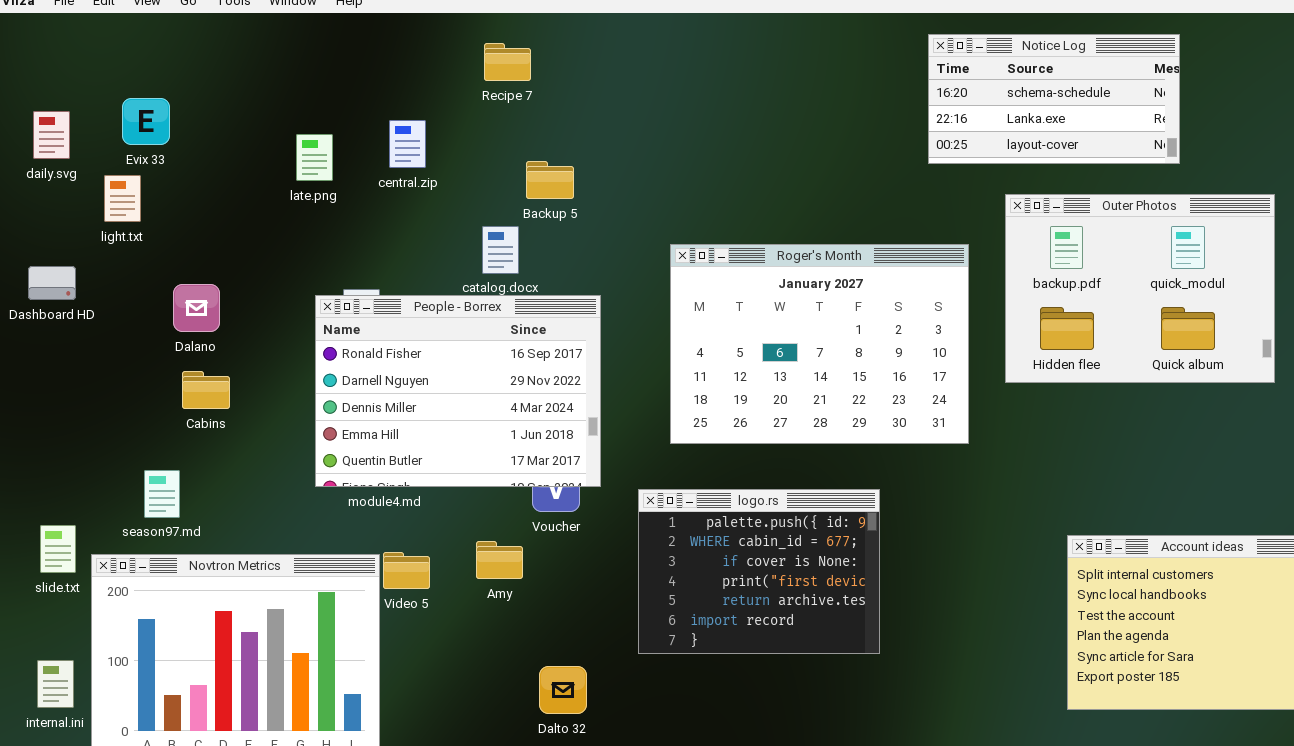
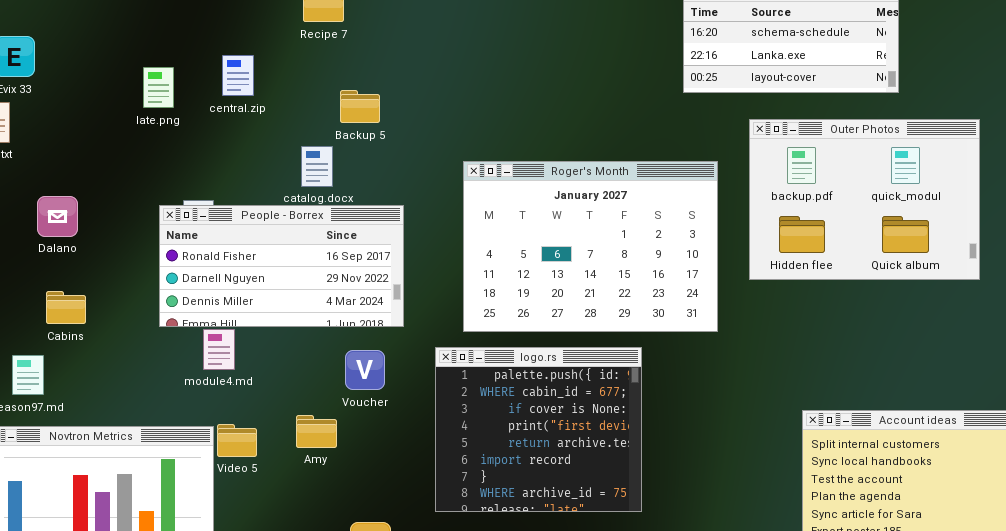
People - Borrex: [315,295,601,487] -> [159,205,404,327], resized
Cabins: [182,371,230,409] -> [46,291,86,324], moved
logo.rs: [638,489,880,654] -> [435,347,642,512], resized

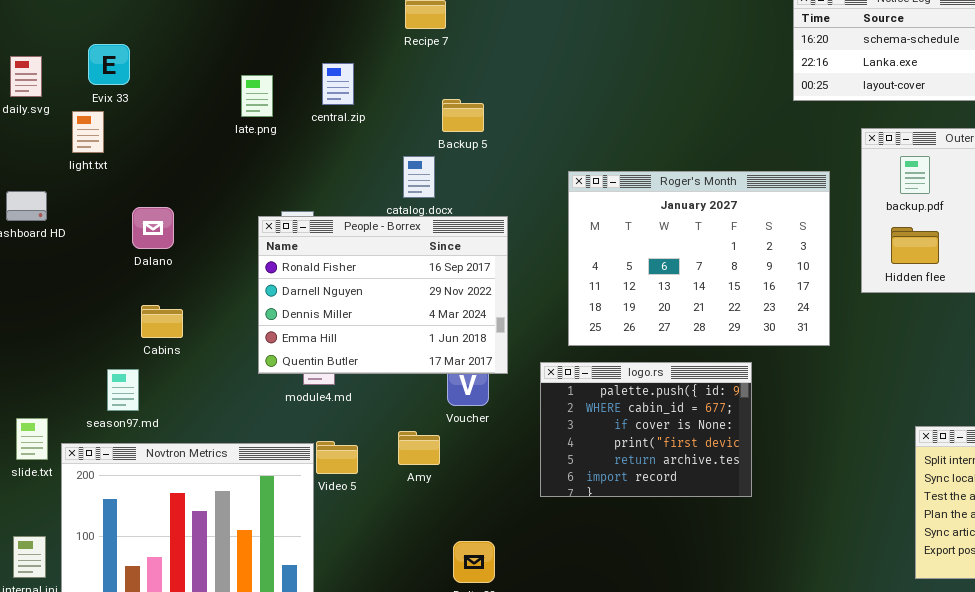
People - Borrex: [159,205,404,327] -> [258,216,508,374], resized
logo.rs: [435,347,642,512] -> [540,362,752,497], resized

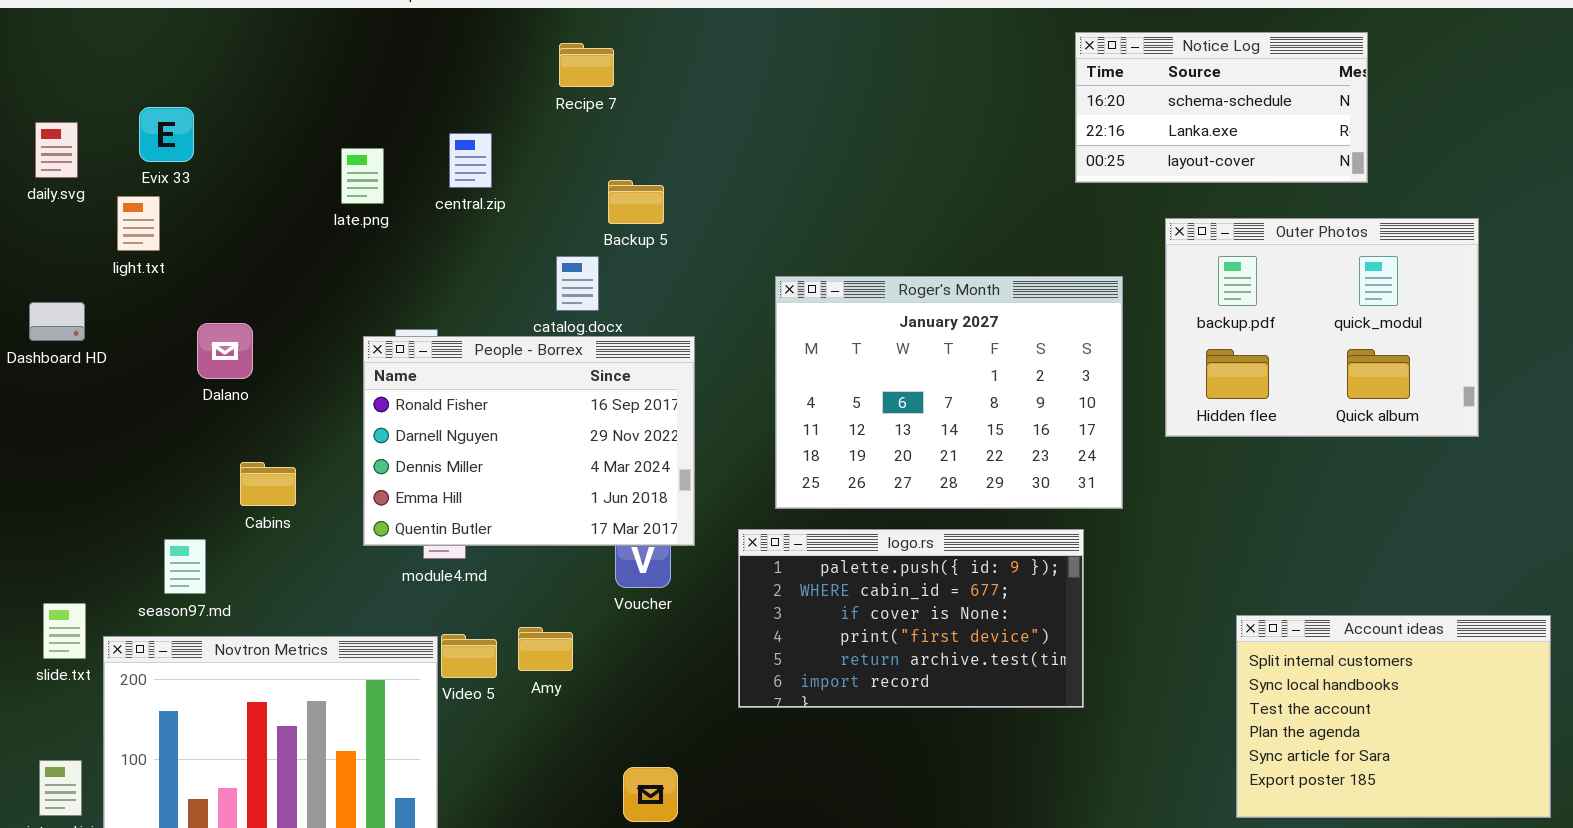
Cabins: [141,305,183,338] -> [240,462,296,506], moved
logo.rs: [540,362,752,497] -> [738,529,1084,708], resized
Amy: [398,431,440,465] -> [518,627,573,671], moved

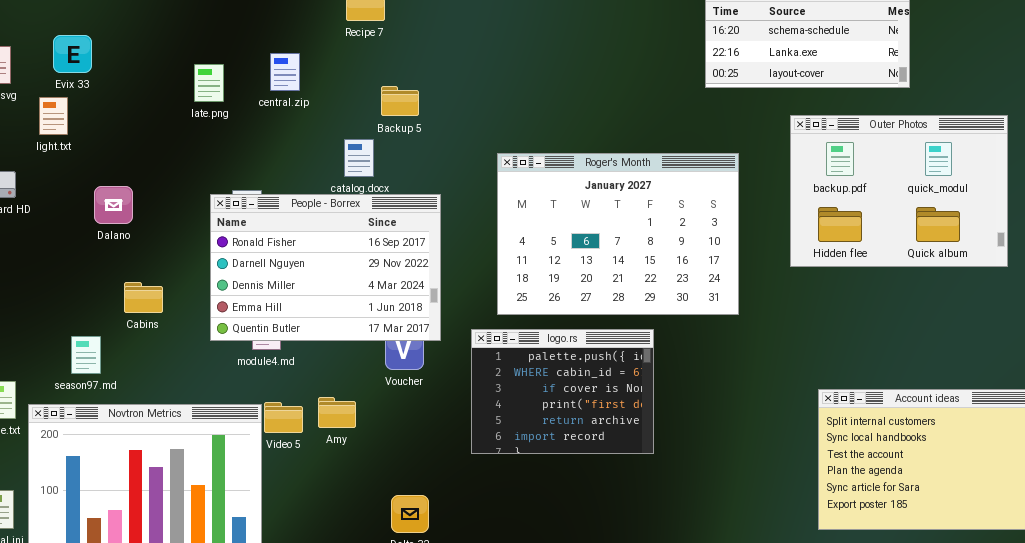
Outer Photos: [1165,218,1479,437] -> [790,115,1008,267], moved
logo.rs: [738,529,1084,708] -> [471,329,654,454], resized

